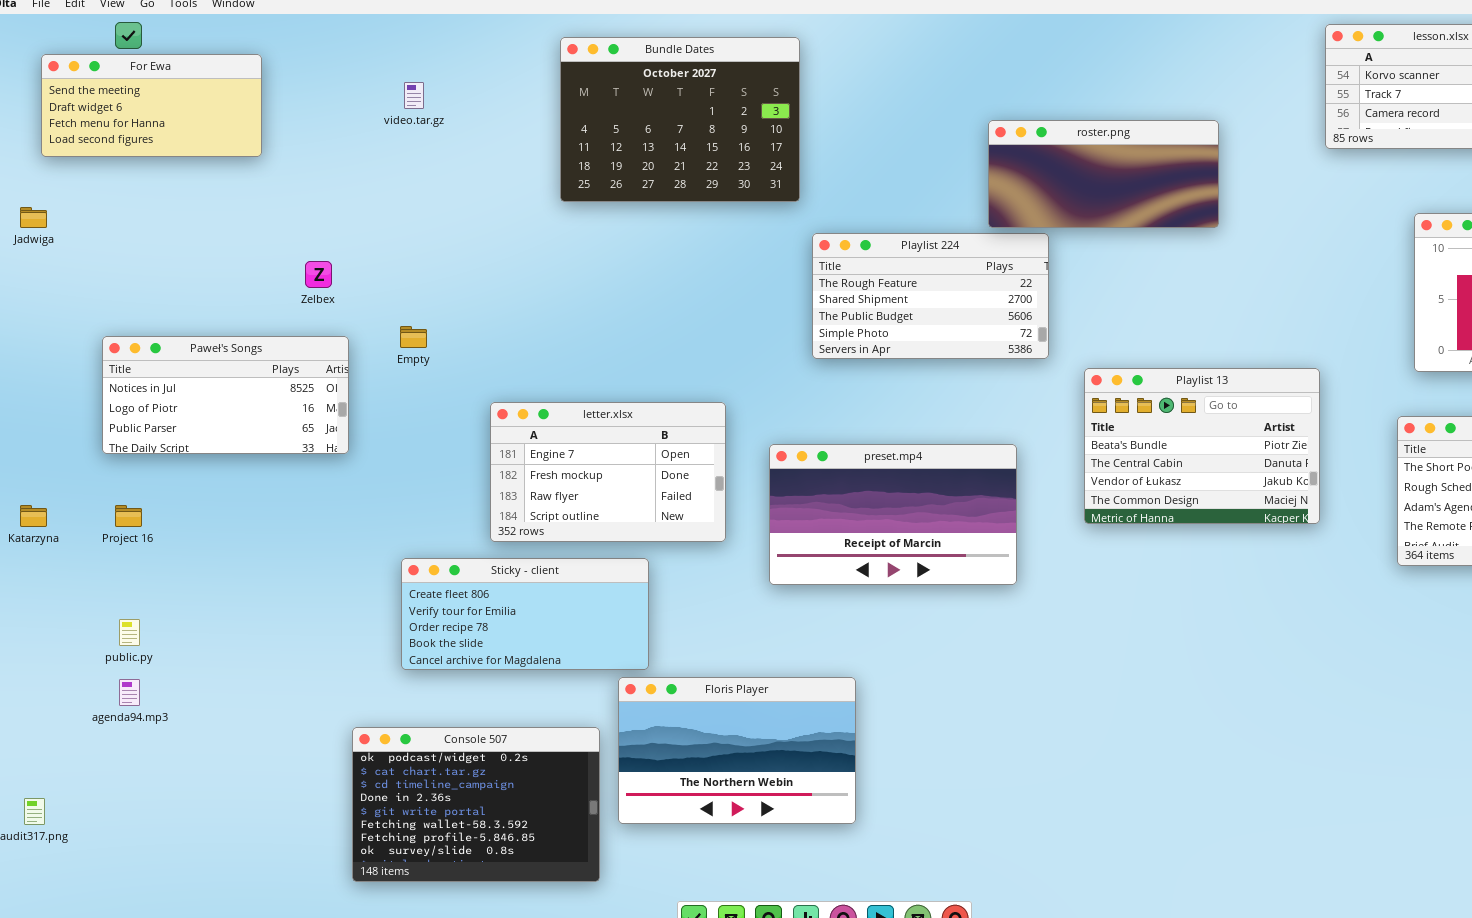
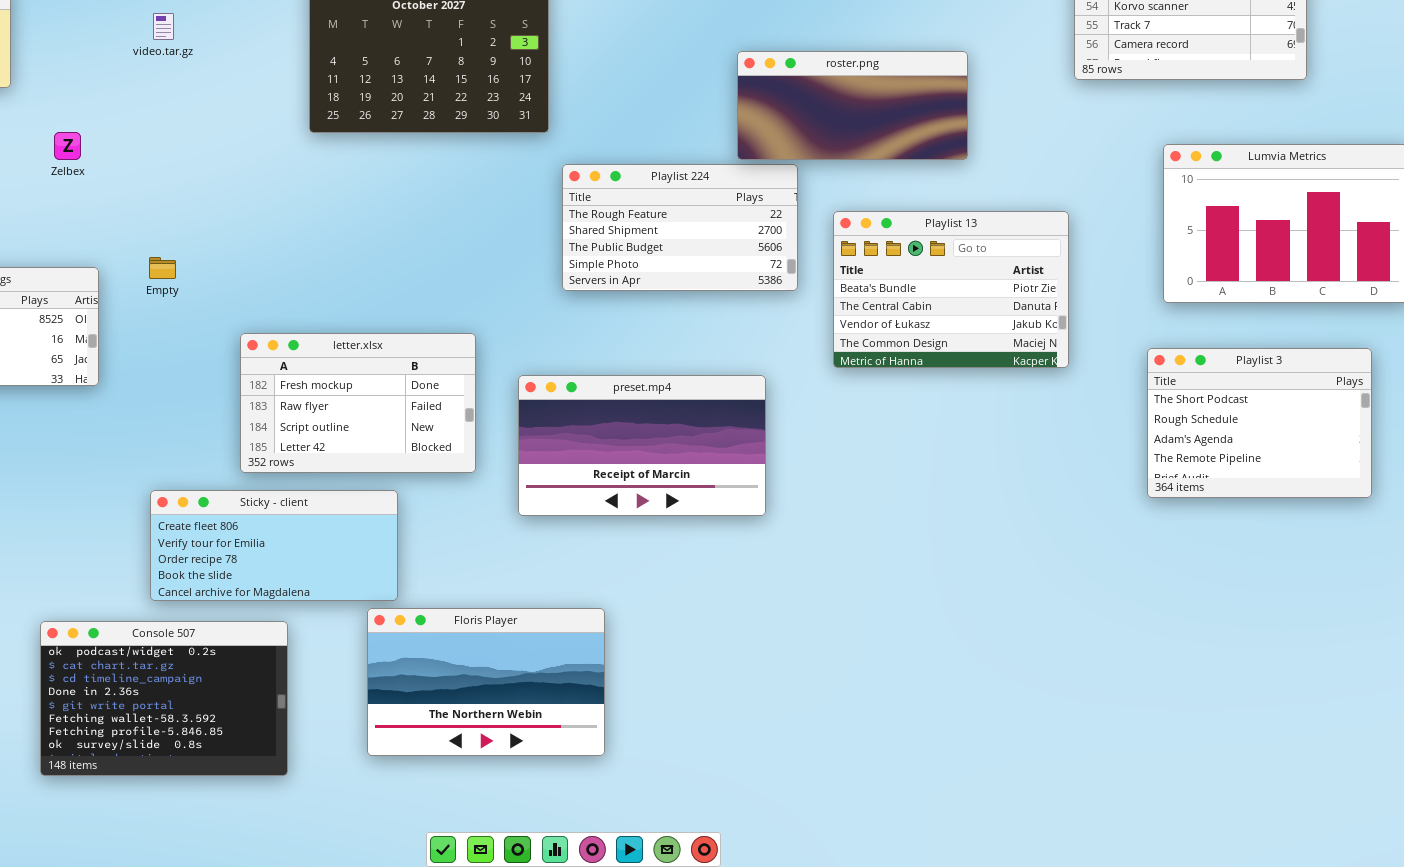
Zelbex: [305,261,332,288] -> [54,132,81,160], moved
Playlist 13: [1084,368,1320,524] -> [833,211,1069,368], moved
letter.xlsx: [490,402,726,542] -> [240,333,476,473], scrolled down 1 row
Console 507: [352,727,600,882] -> [40,621,288,776], moved

